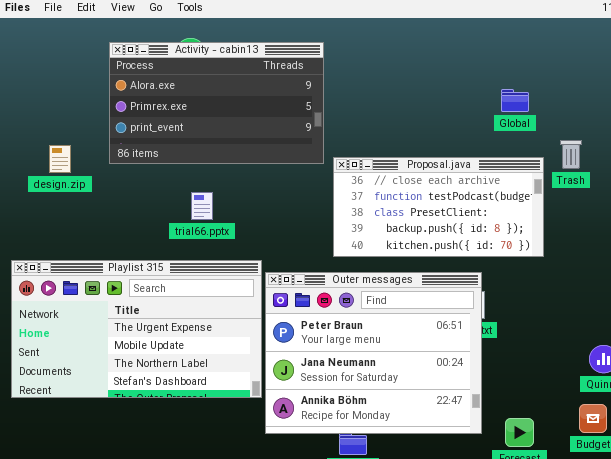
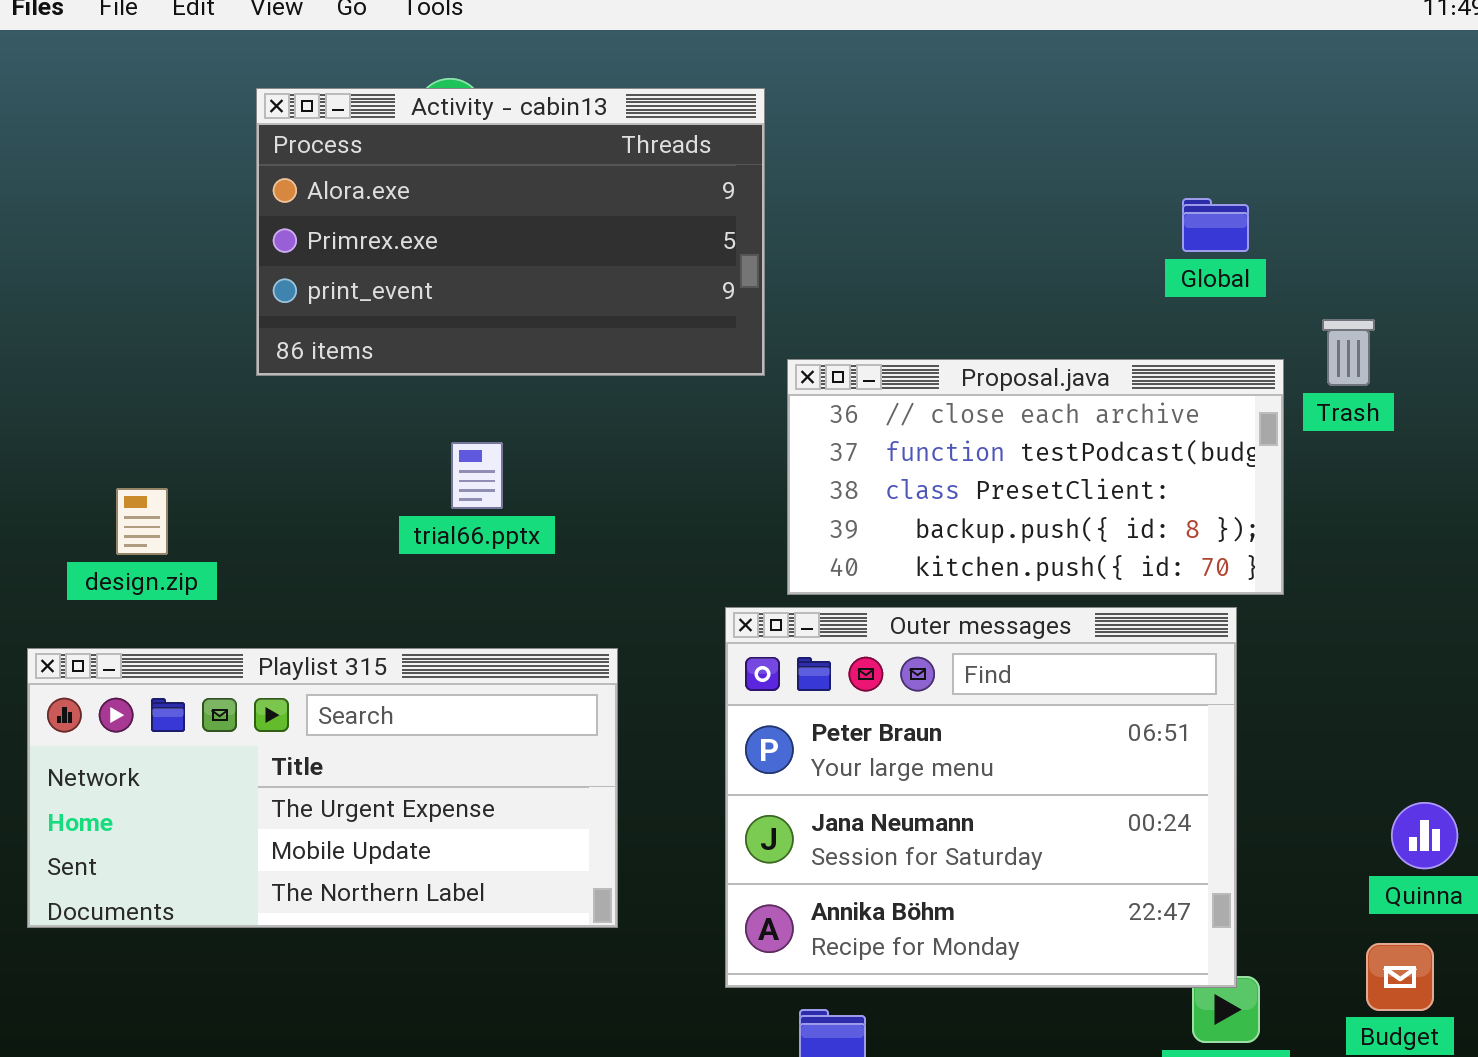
design.zip: [49,145,71,173] -> [116,488,168,555], moved
Playlist 315: [11,260,262,398] -> [27,648,618,928], resized
Outer messages: [265,272,482,434] -> [725,607,1237,988], moved

